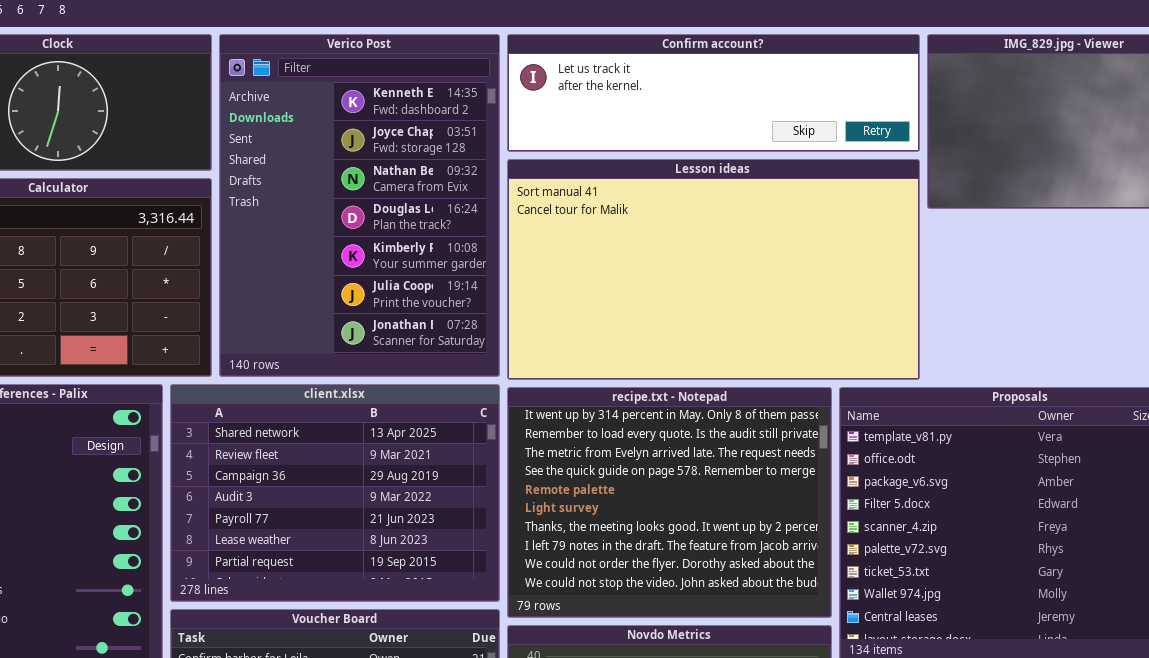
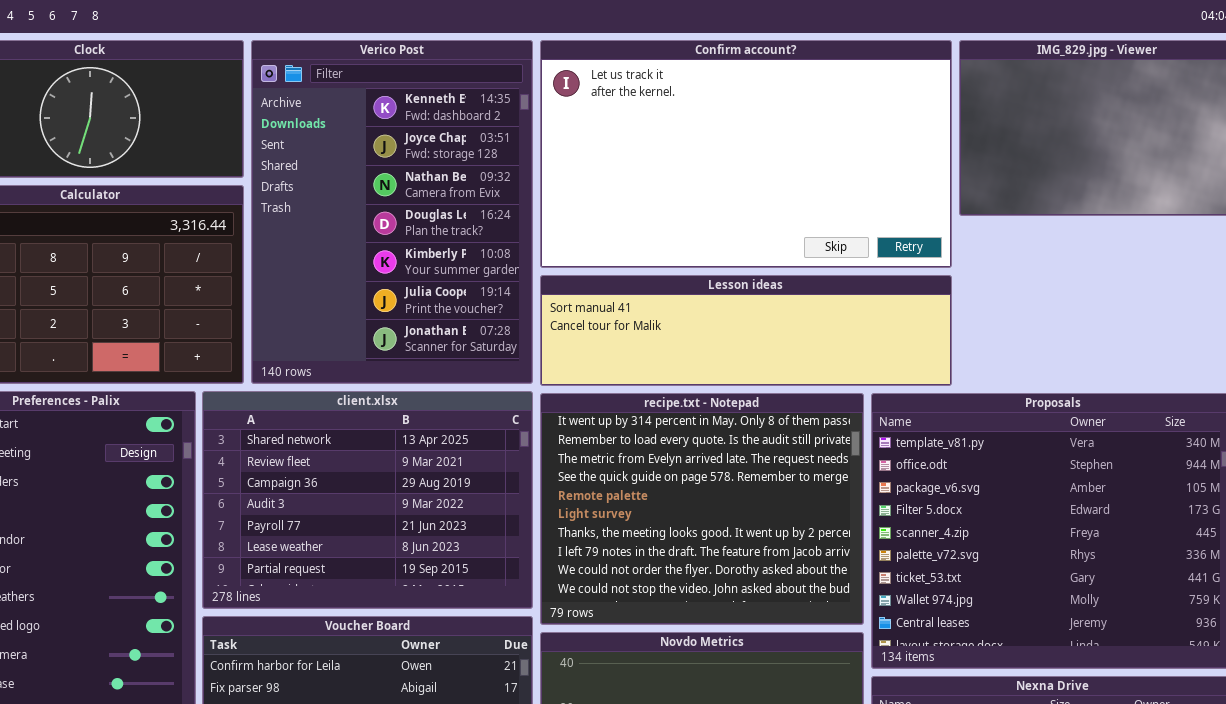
Confirm account?: [507,34,920,152] -> [540,40,952,268], resized
Lesson ideas: [507,159,920,380] -> [540,275,952,386], resized

